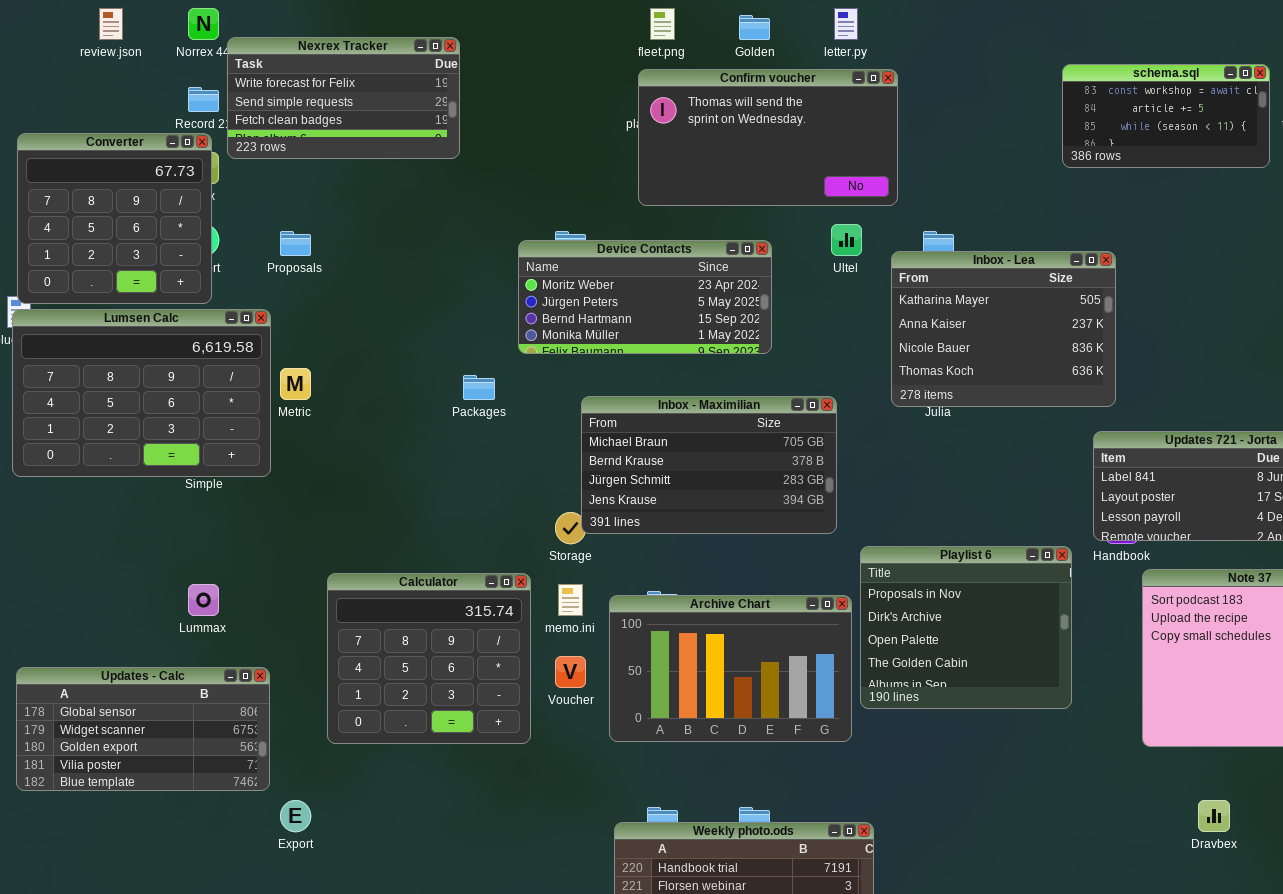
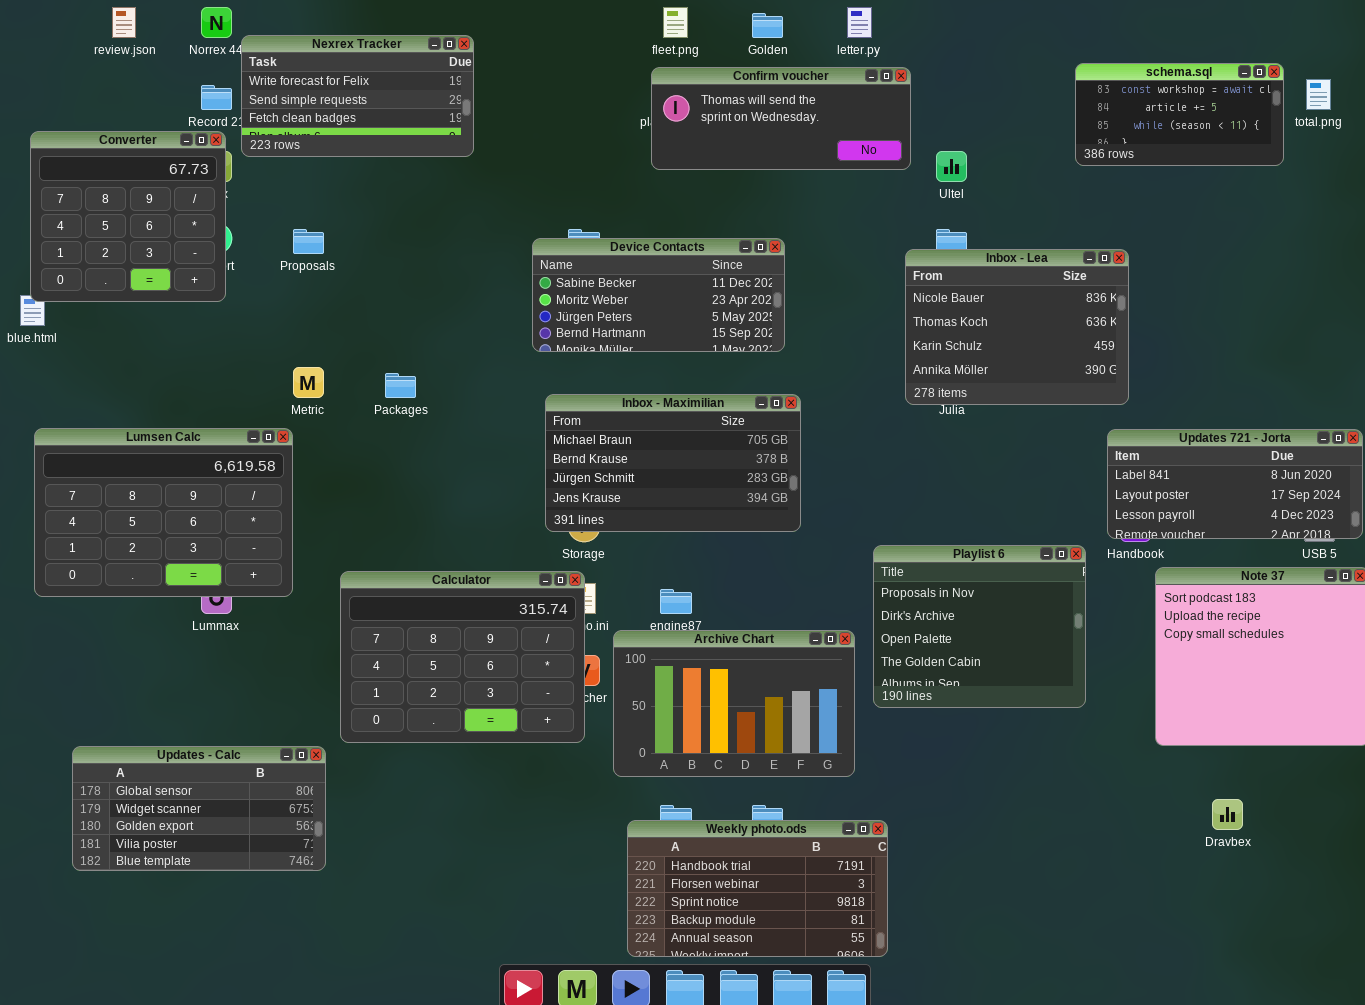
Confirm voucher: [638,69,898,206] -> [651,67,911,170], resized
Ultel: [831,224,862,256] -> [936,151,967,182], moved
Device Contacts: [518,240,772,354] -> [532,238,785,352], scrolled up 1 row
Inbox - Lea: [891,251,1116,407] -> [905,249,1129,405], scrolled down 2 rows
Lumsen Calc: [12,309,271,477] -> [34,428,293,597], moved
Packages: [463,375,495,400] -> [385,373,416,398], moved
Inbox - Maximilian: [581,396,837,534] -> [545,394,801,532], moved
Calculator: [327,573,531,744] -> [340,571,585,743], resized
Archive Chart: [609,595,852,742] -> [613,630,855,777], moved
Updates - Calc: [16,667,270,791] -> [72,746,326,871], moved

